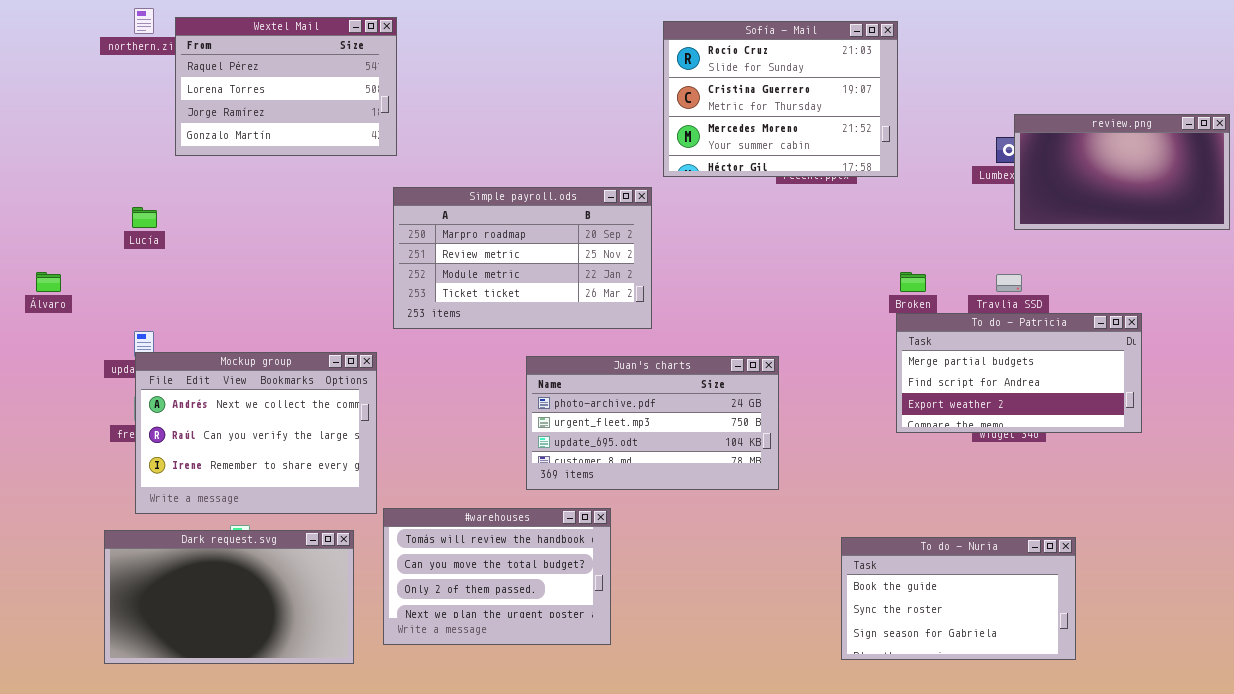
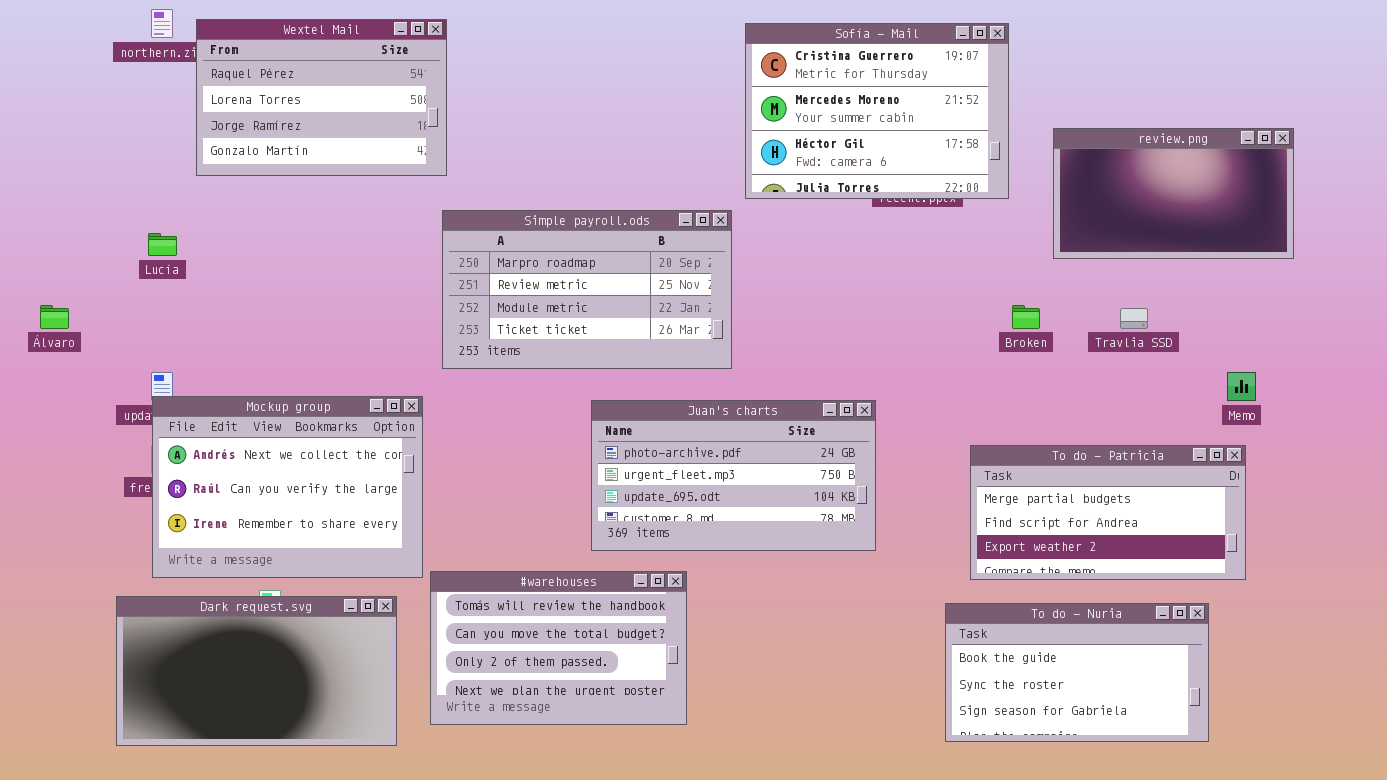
Sofía - Mail: [663,21,898,177] -> [745,23,1009,199], scrolled down 1 row
review.png: [1014,114,1230,230] -> [1053,128,1294,259], moved
To do - Patricia: [896,313,1142,433] -> [970,445,1246,580], moved

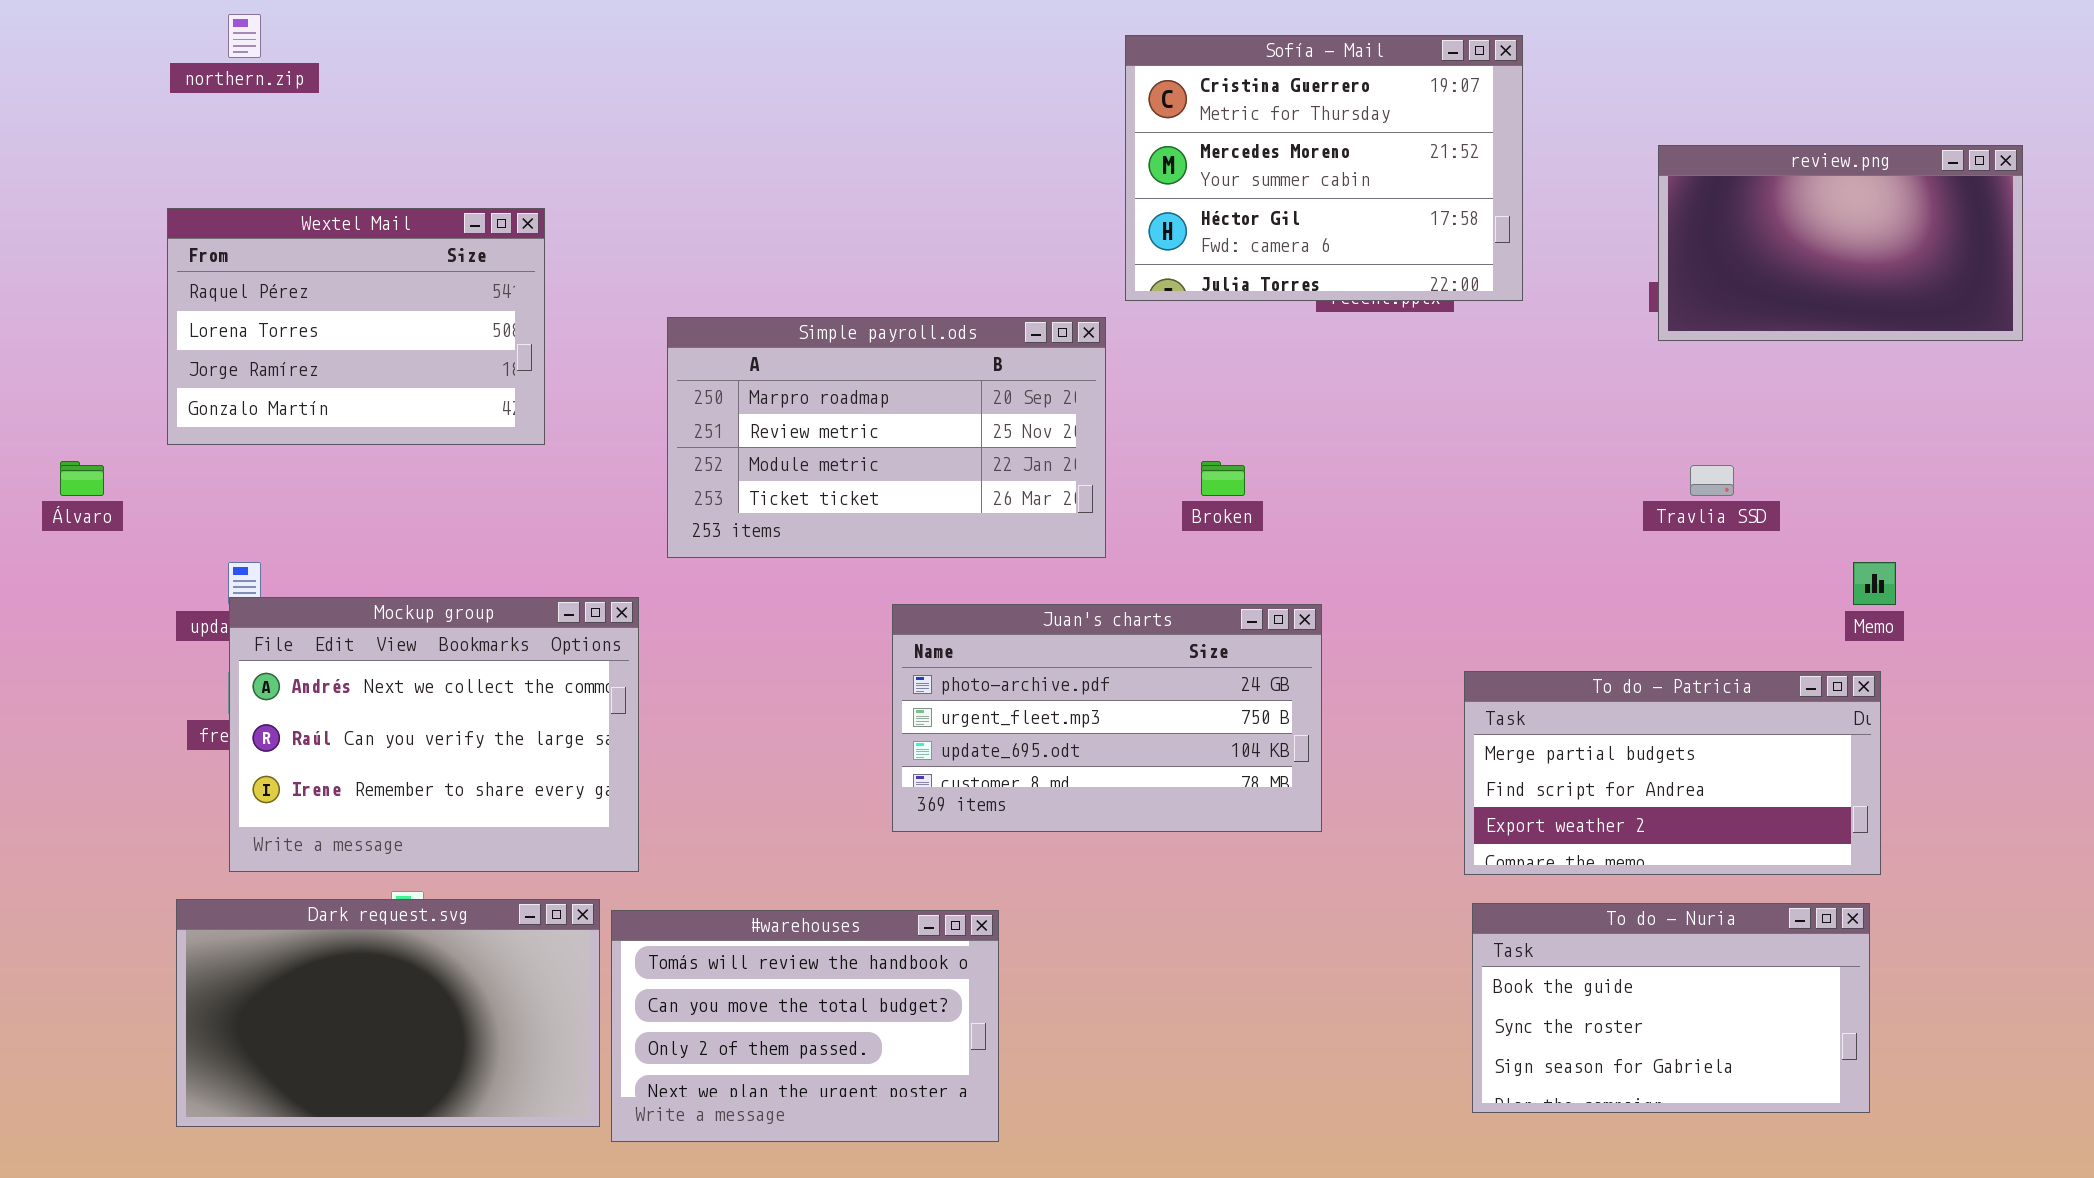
Wextel Mail: [196,19,447,176] -> [167,208,545,445], moved
review.png: [1053,128,1294,259] -> [1658,145,2023,341], moved
Broken: [1012,305,1040,329] -> [1201,461,1245,496], moved
#warehouses: [430,571,687,725] -> [611,910,999,1142], moved
To do - Nuria: [945,603,1209,742] -> [1472,903,1870,1113], moved

